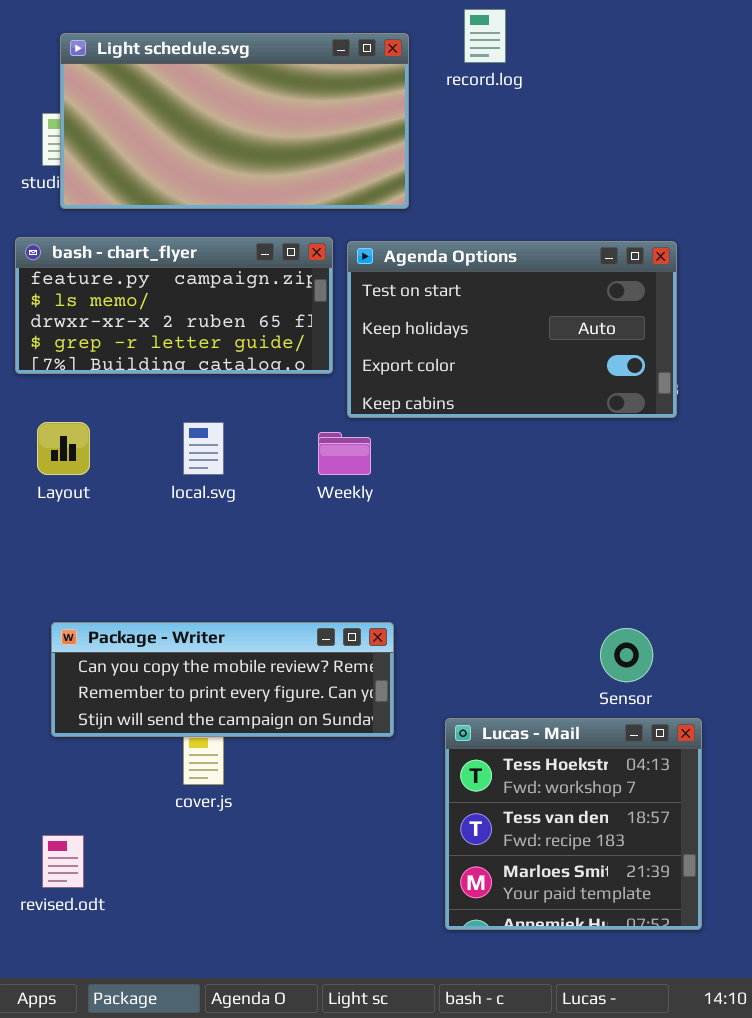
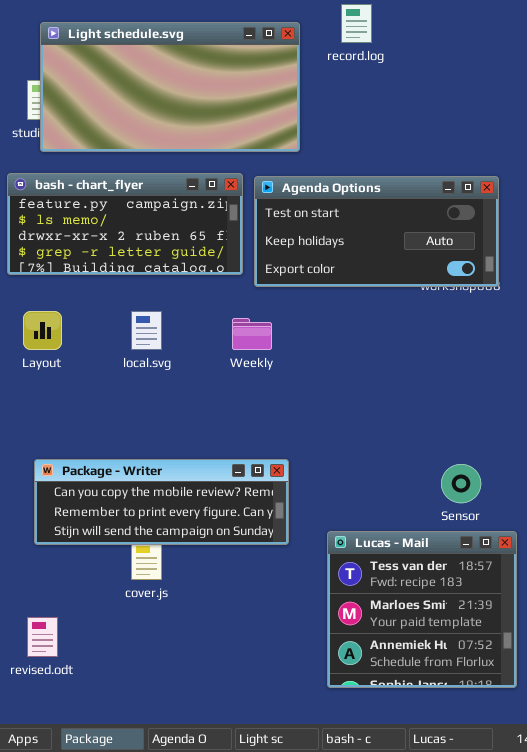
Agenda Options: [347,241,677,418] -> [254,176,499,287], resized
Lucas - Mail: [445,718,702,930] -> [327,531,517,688], scrolled down 1 row

